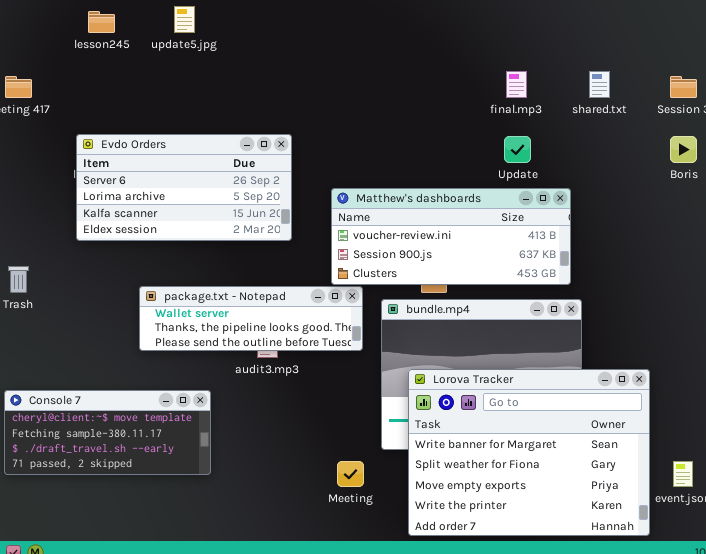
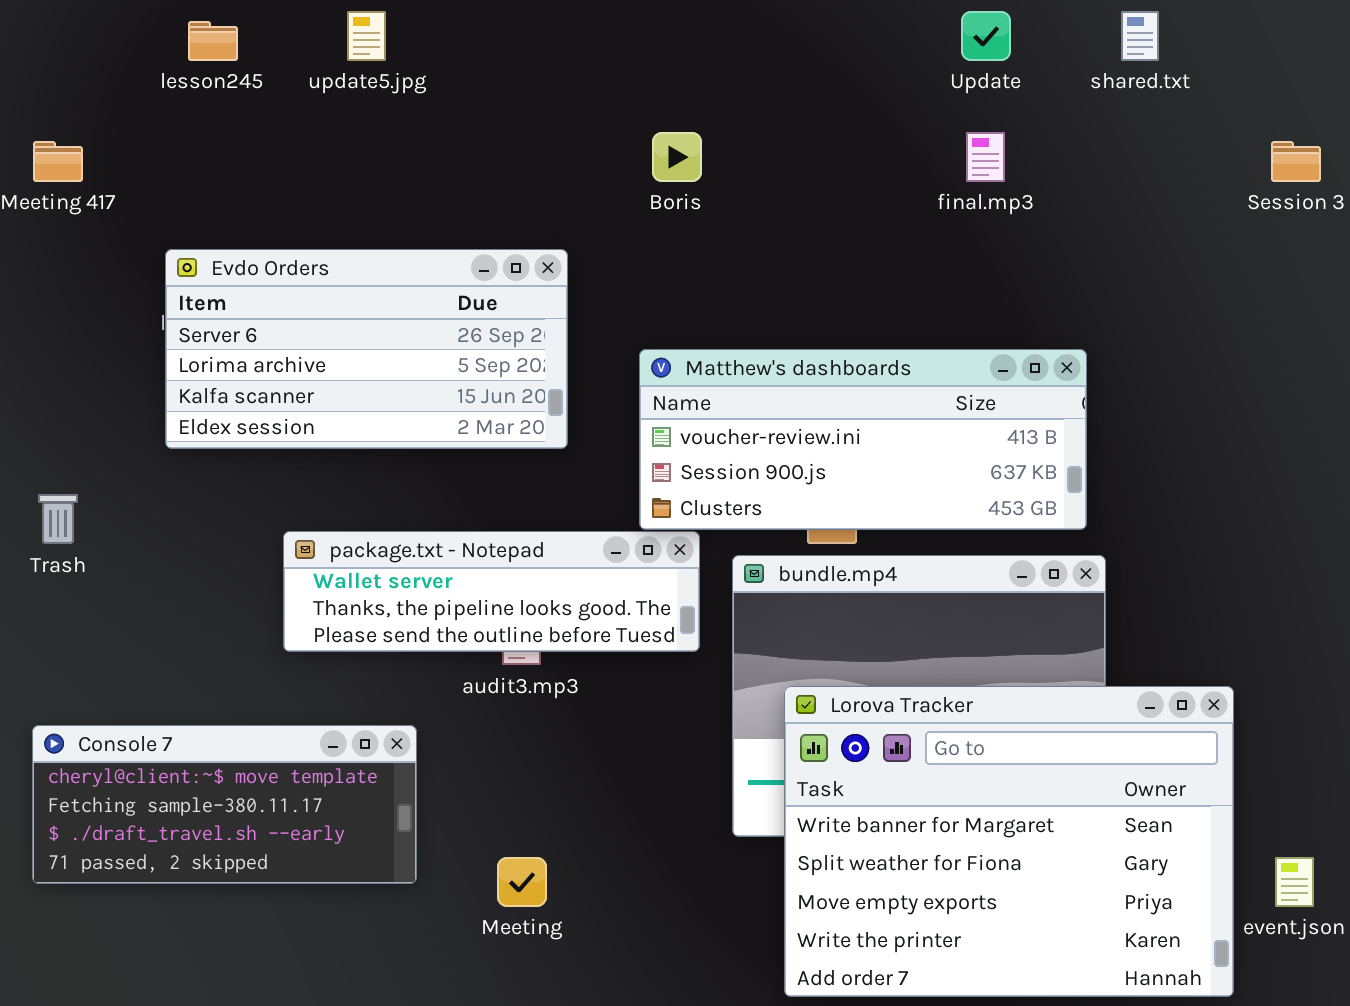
shared.txt: [589,71,610,98] -> [1121,11,1159,61], moved
Update: [504,136,531,163] -> [961,11,1011,61], moved
Boris: [670,136,697,163] -> [652,132,702,182], moved
Meeting: [337,461,364,487] -> [497,857,547,907], moved

